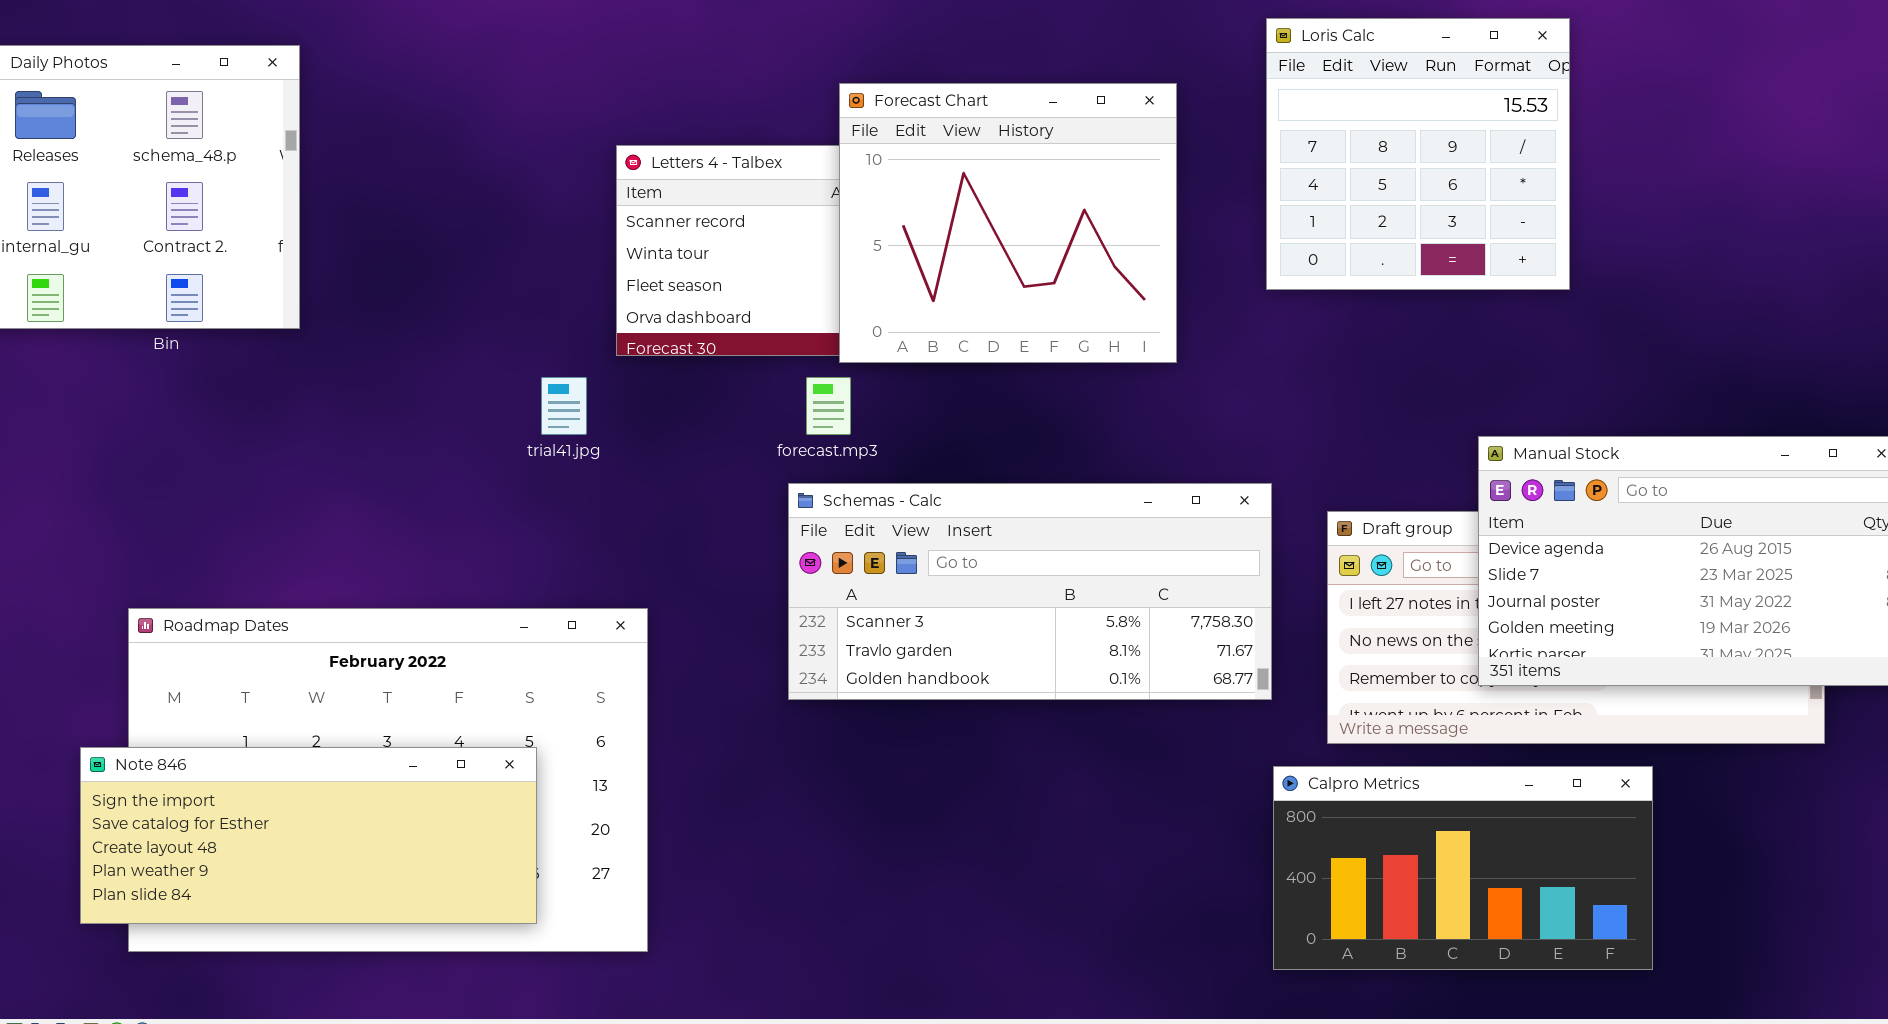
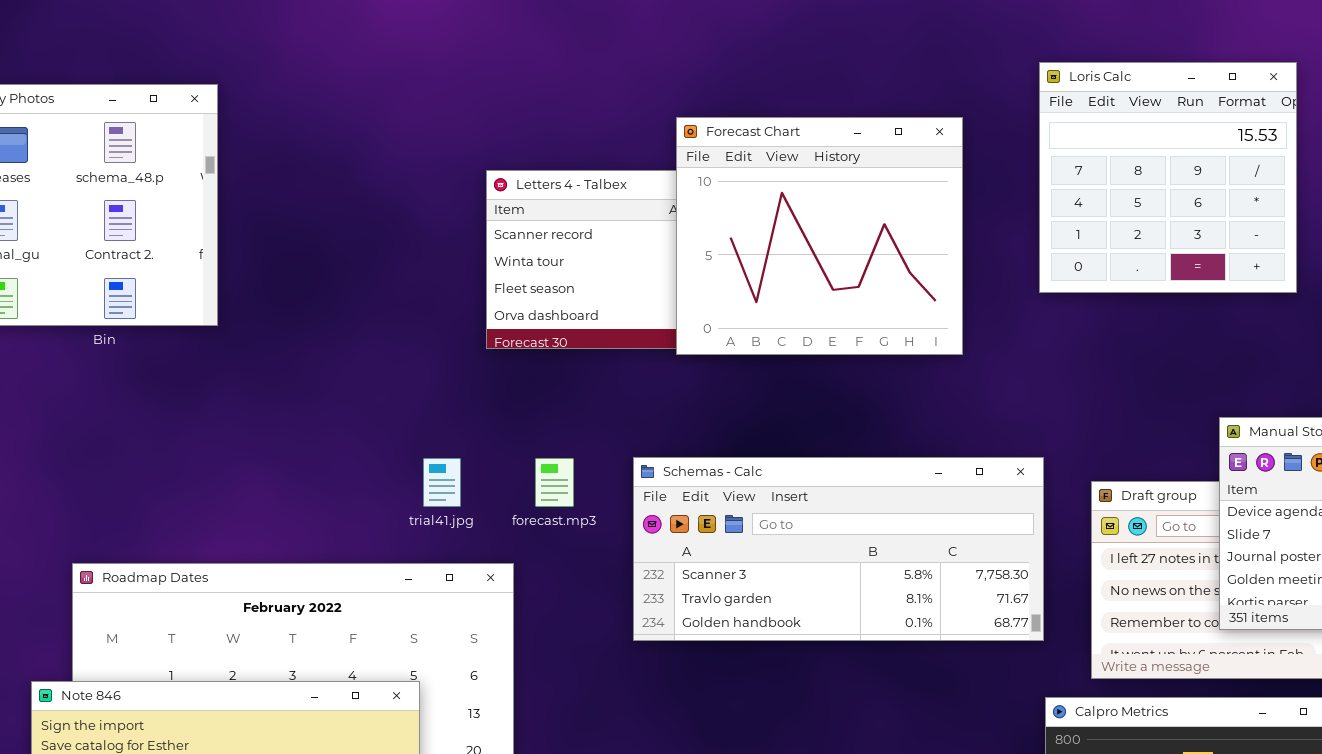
trial41.jpg: [541,377,587,435] -> [423,458,461,507], moved
forecast.mp3: [806,377,851,435] -> [535,458,574,507], moved

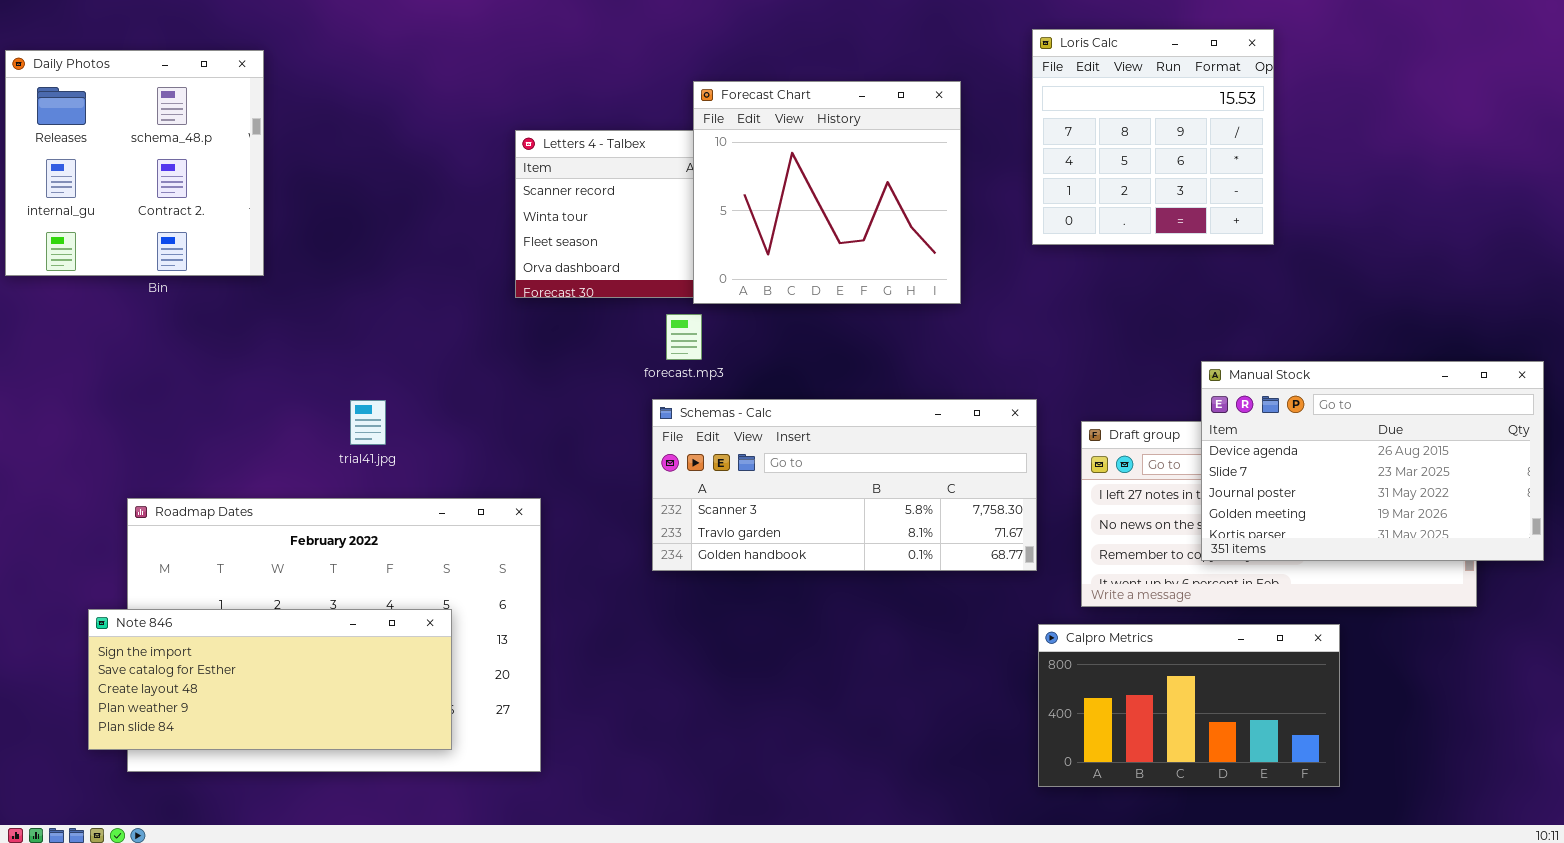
trial41.jpg: [423,458,461,507] -> [350,400,386,445], moved
forecast.mp3: [535,458,574,507] -> [666,314,702,360], moved

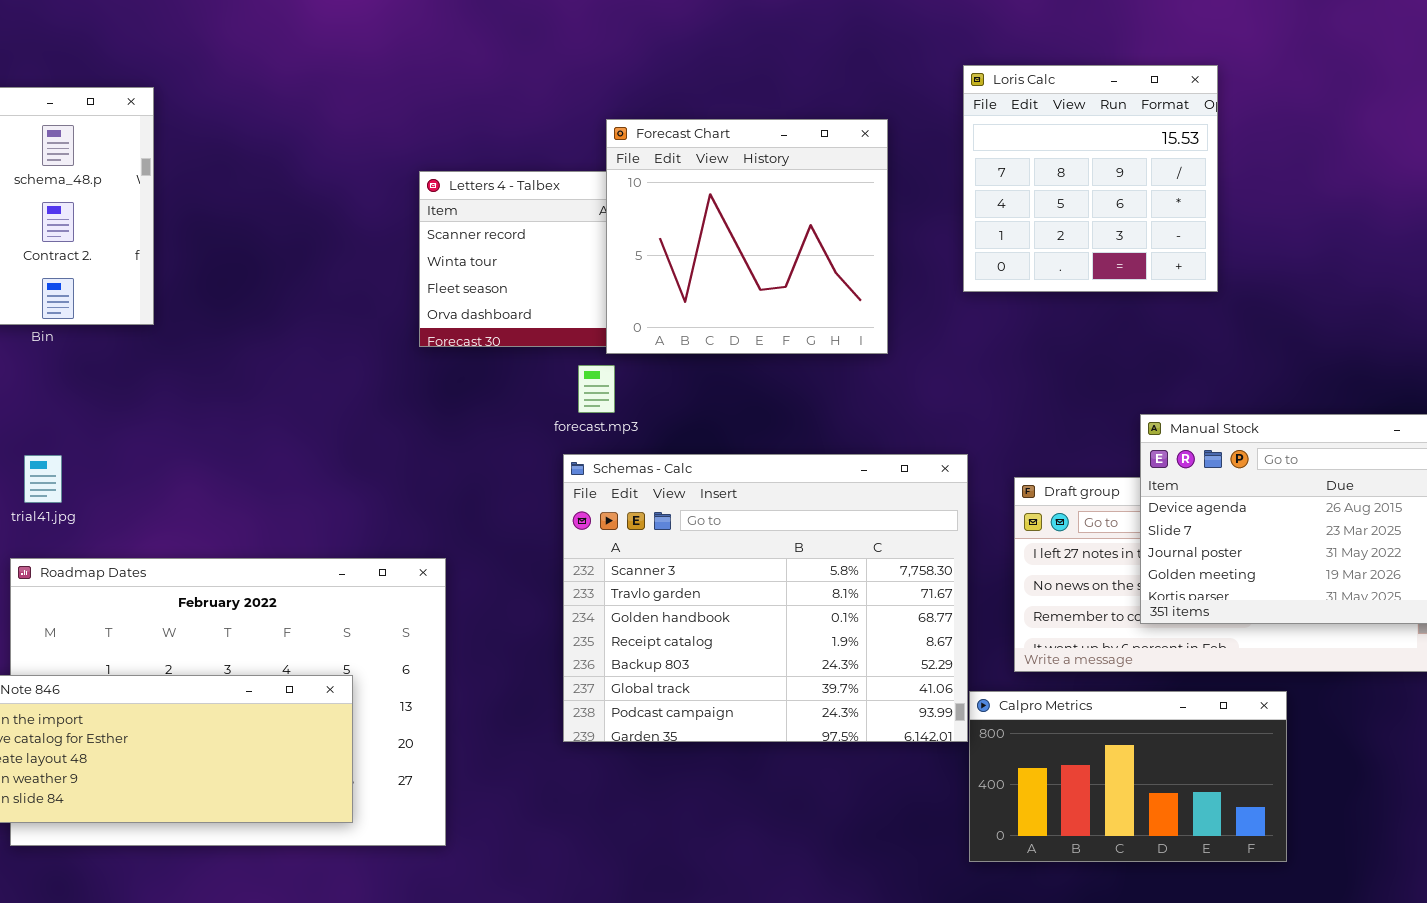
Schemas - Calc: [652,399,1037,571] -> [563,454,968,742], resized
trial41.jpg: [350,400,386,445] -> [24,455,62,503], moved

